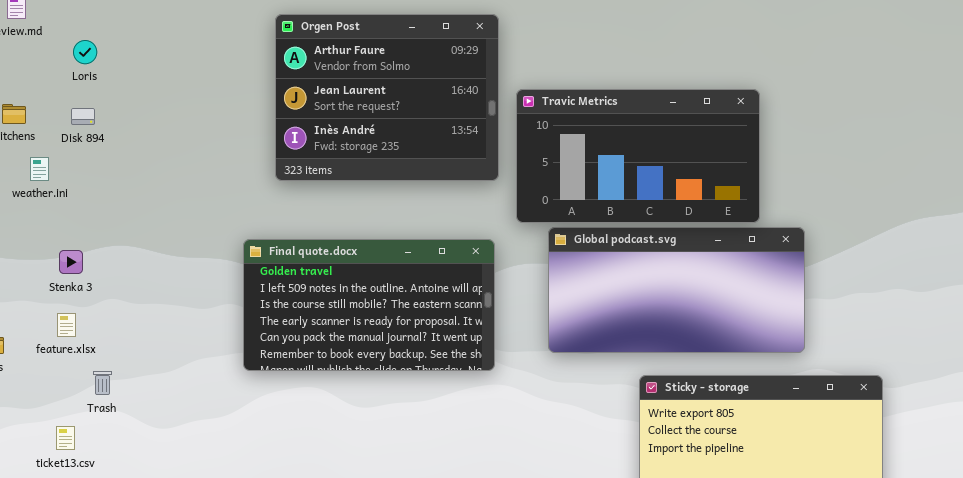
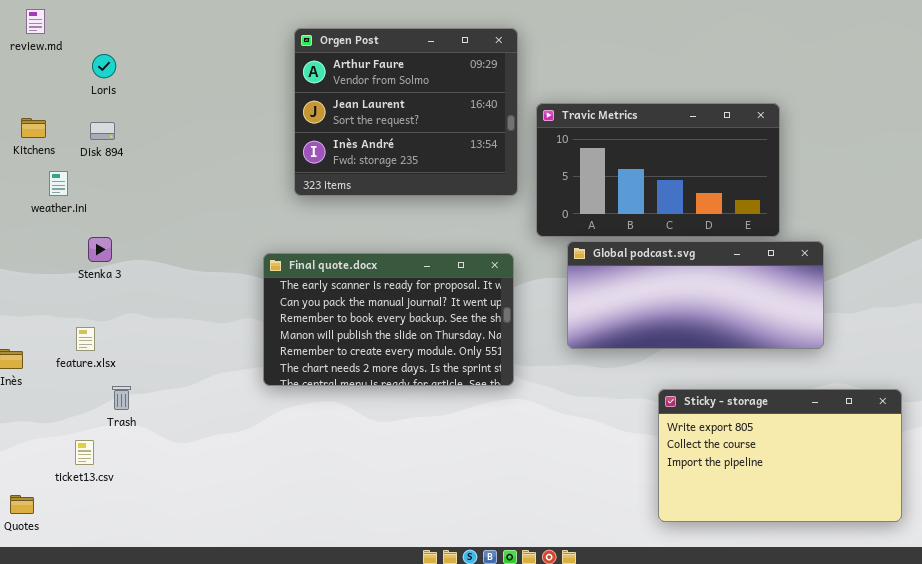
Global podcast.svg: [548,227,805,353] -> [567,241,824,349], resized
Final quote.docx: [243,239,495,371] -> [263,253,514,386], scrolled down 3 rows
Stenka 3: [59,250,83,274] -> [88,237,112,262], moved

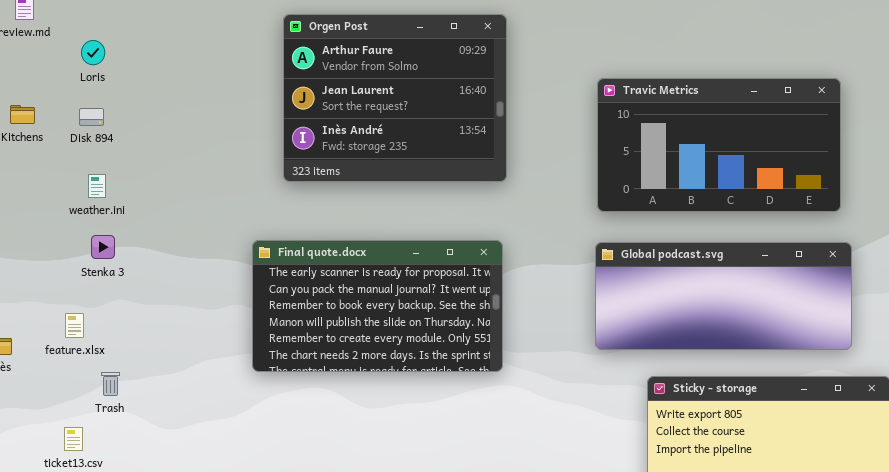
Travic Metrics: [536,103,780,237] -> [597,78,841,212], moved
weather.ini: [49,171,68,196] -> [88,174,106,198], moved
Stenka 3: [88,237,112,262] -> [91,235,115,259], moved
Global podcast.svg: [567,241,824,349] -> [595,242,852,350], moved

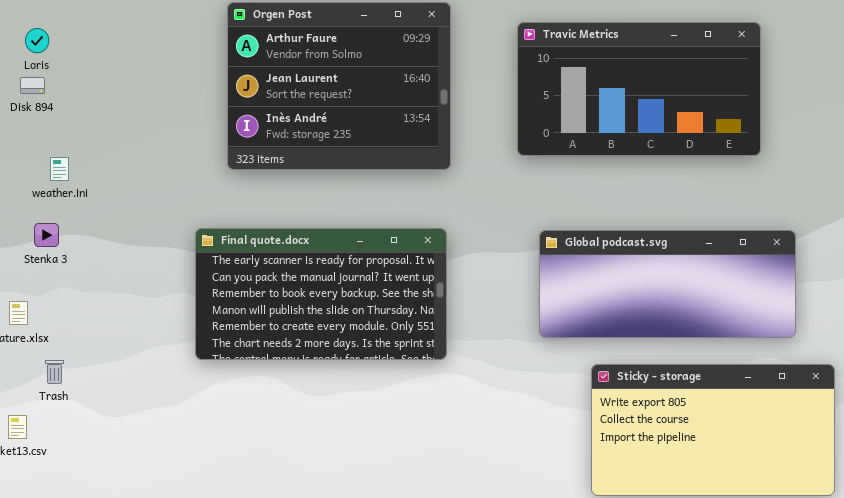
Travic Metrics: [597,78,841,212] -> [517,22,761,156], moved
Disk 894: [79,108,104,126] -> [20,77,45,94], moved
weather.ini: [88,174,106,198] -> [50,157,69,181], moved

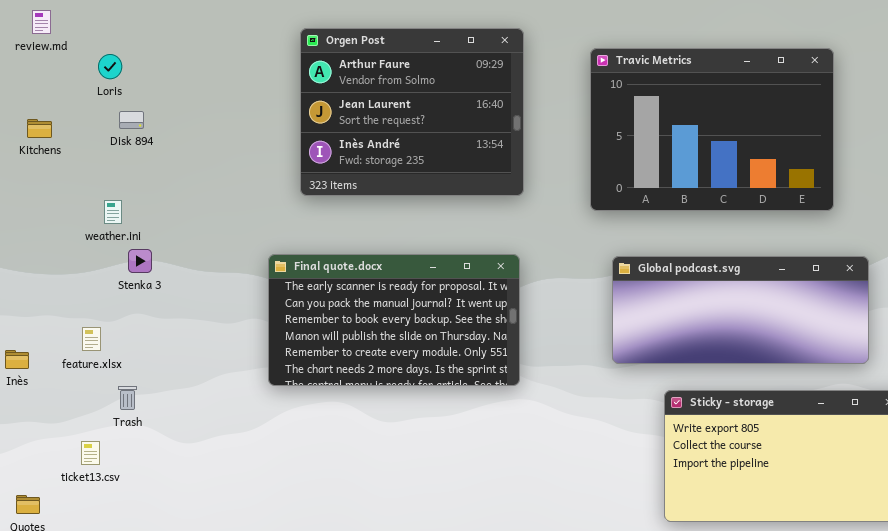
Travic Metrics: [517,22,761,156] -> [590,48,834,211], resized
Disk 894: [20,77,45,94] -> [119,111,144,129], moved
weather.ini: [50,157,69,181] -> [104,200,122,224], moved
Stenka 3: [34,223,59,247] -> [128,249,152,273], moved

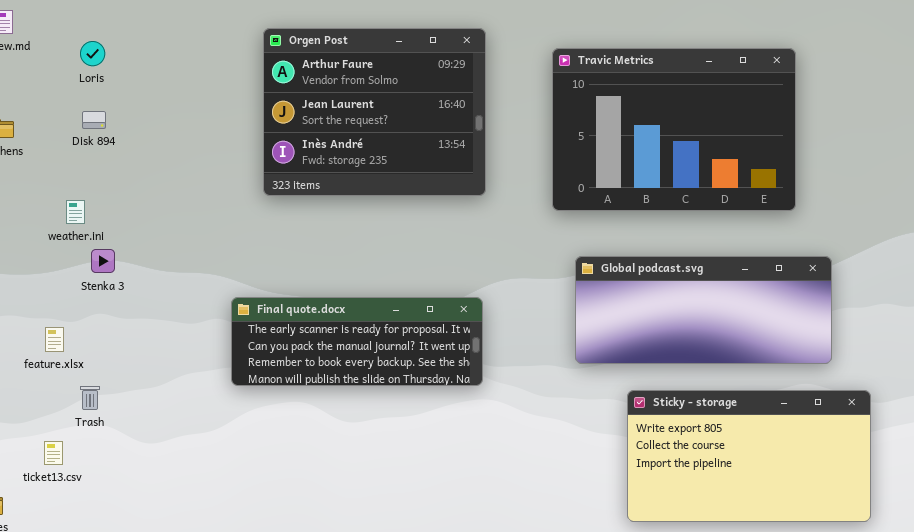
Loris: [98,54,122,79] -> [80,41,105,66], moved
Final quote.docx: [268,254,520,386] -> [231,297,483,386], resized

